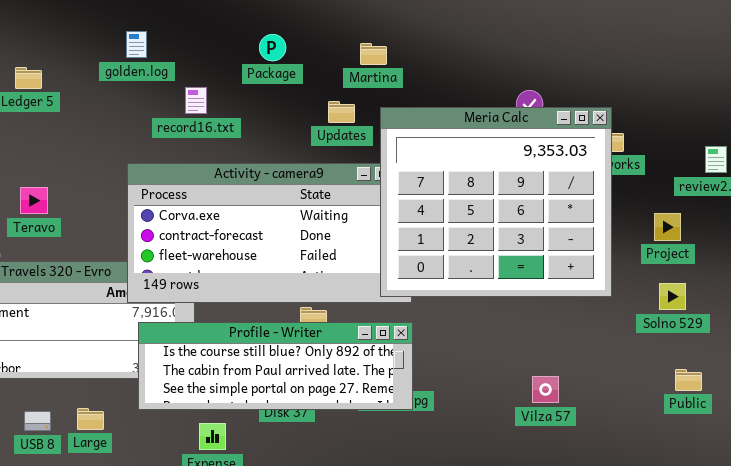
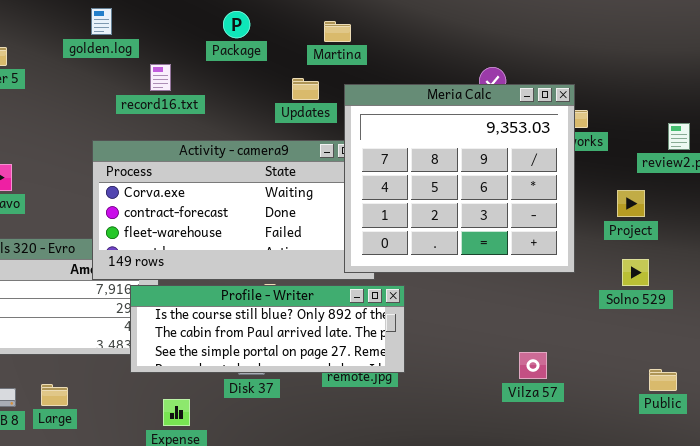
Profile - Writer: [138,322,413,410] -> [130,285,405,373], moved
Public: [675,369,702,391] -> [649,369,677,391], moved
Vilza 57: [532,376,559,403] -> [519,352,547,379], moved

